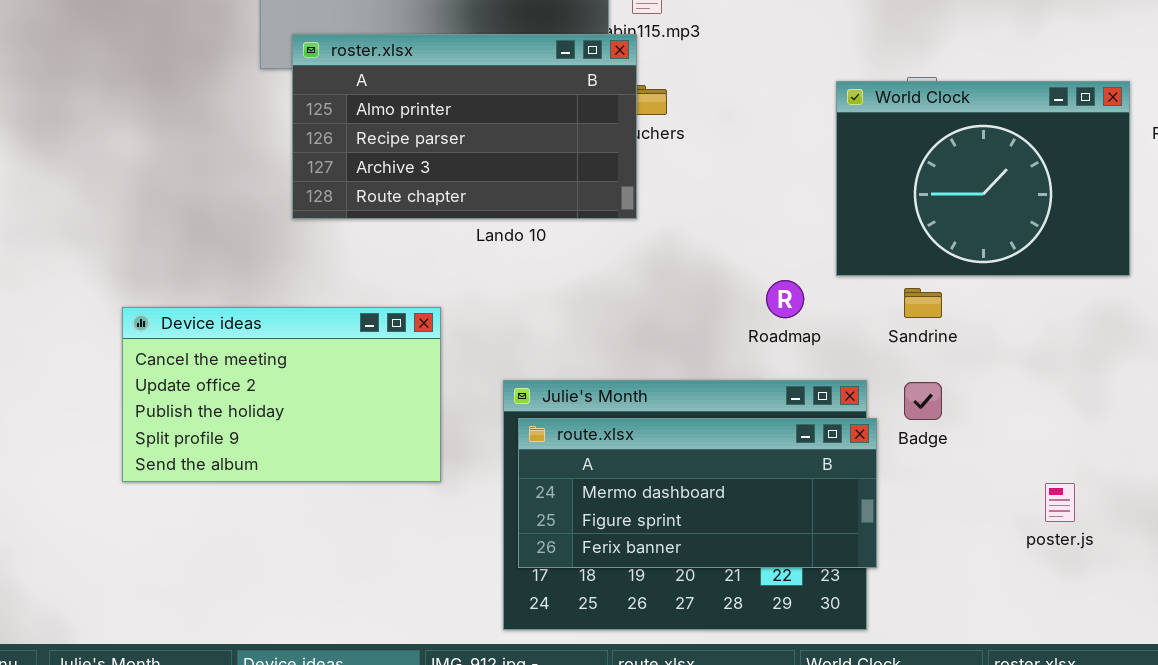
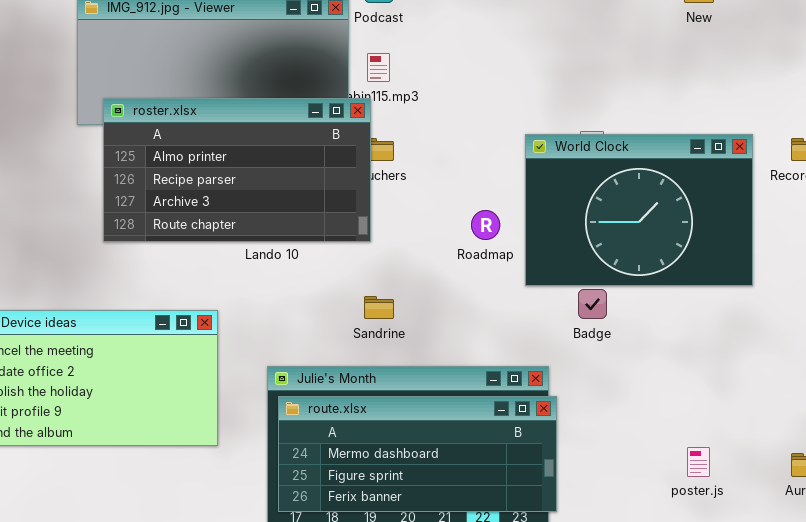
Roadmap: [766,280,804,318] -> [471,210,500,240], moved
Sandrine: [904,288,942,318] -> [364,296,394,319], moved
Badge: [904,382,942,420] -> [578,289,607,319], moved

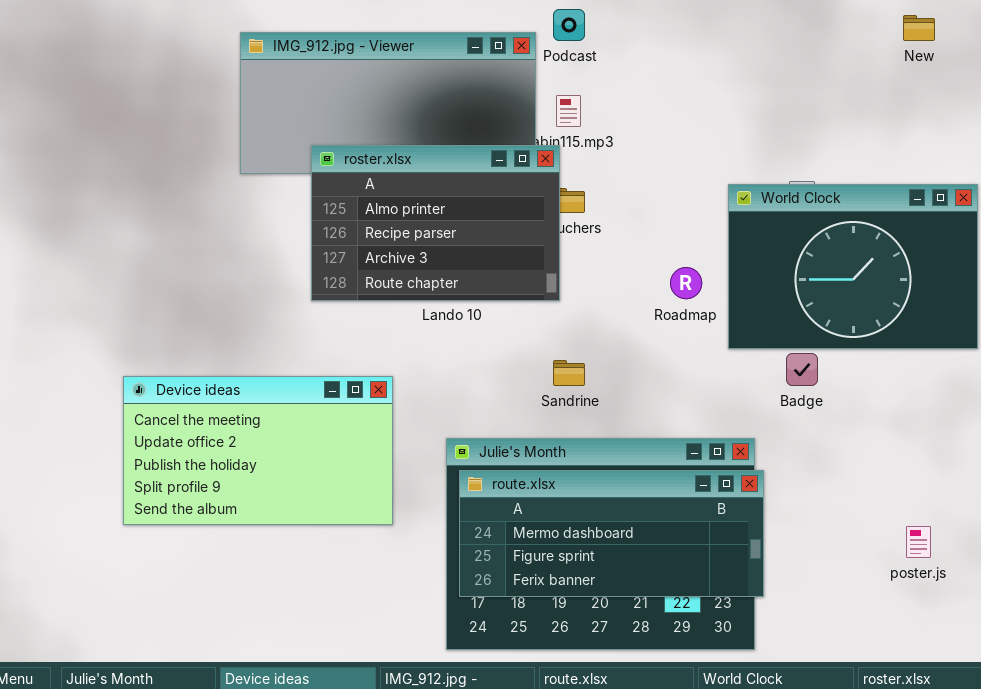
roster.xlsx: [103,98,371,242] -> [311,145,560,301], resized

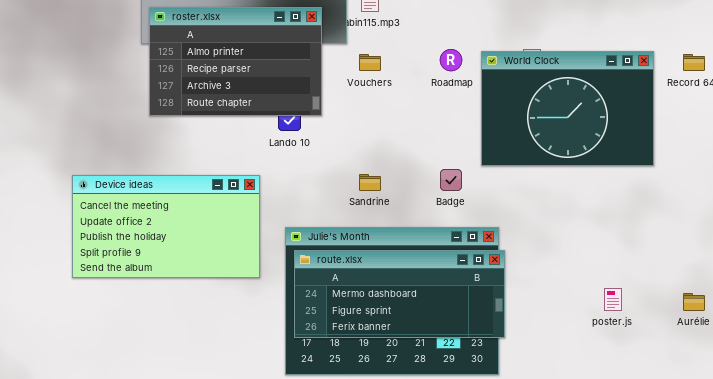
roster.xlsx: [311,145,560,301] -> [149,7,322,116], moved
Roadmap: [670,267,702,299] -> [440,49,462,71], moved
Badge: [786,353,818,386] -> [440,169,462,191], moved
Device ideas: [123,376,393,525] -> [72,175,260,278], moved

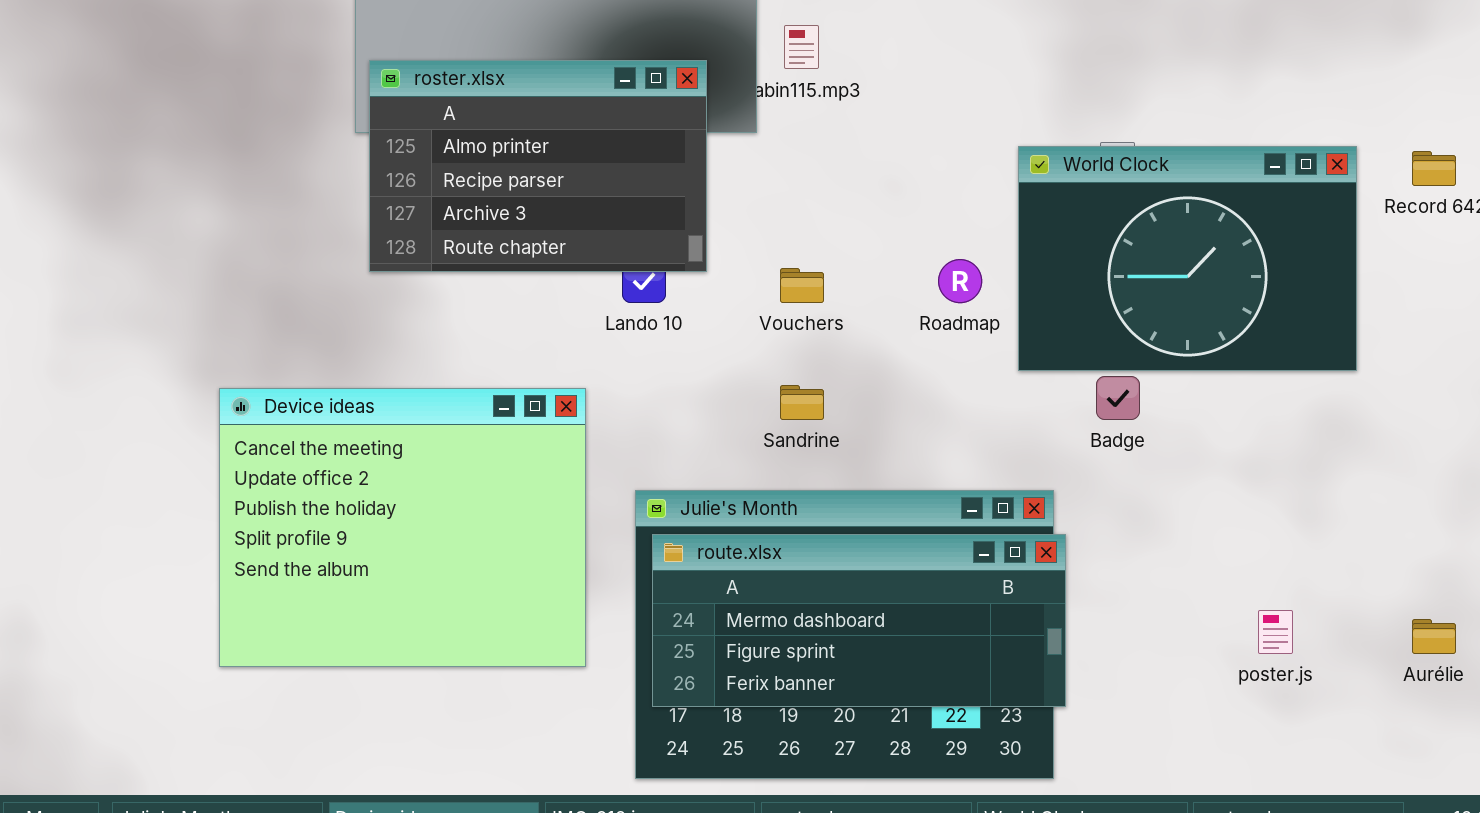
Roadmap: [440,49,462,71] -> [938,259,982,303], moved
Vouchers: [359,54,381,71] -> [780,268,824,303], moved
Badge: [440,169,462,191] -> [1096,376,1140,420], moved
Device ideas: [72,175,260,278] -> [219,388,586,667], resized

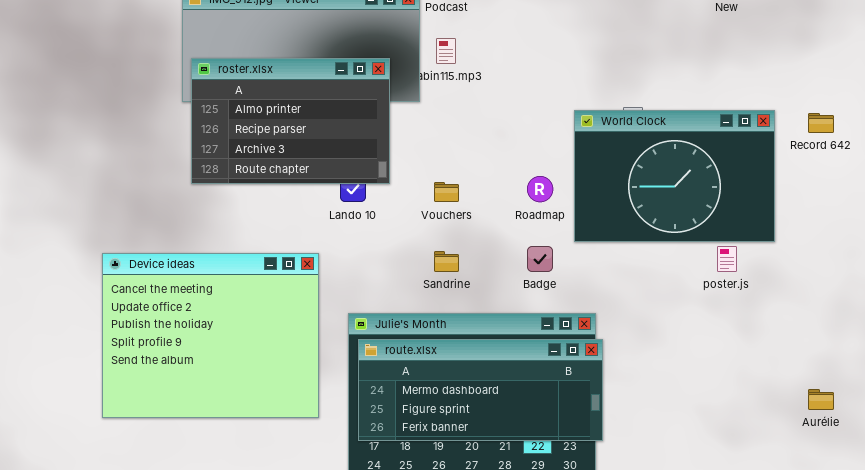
Badge: [1096,376,1140,420] -> [527,246,553,272], moved
poster.js: [1258,610,1293,654] -> [717,246,737,272], moved

